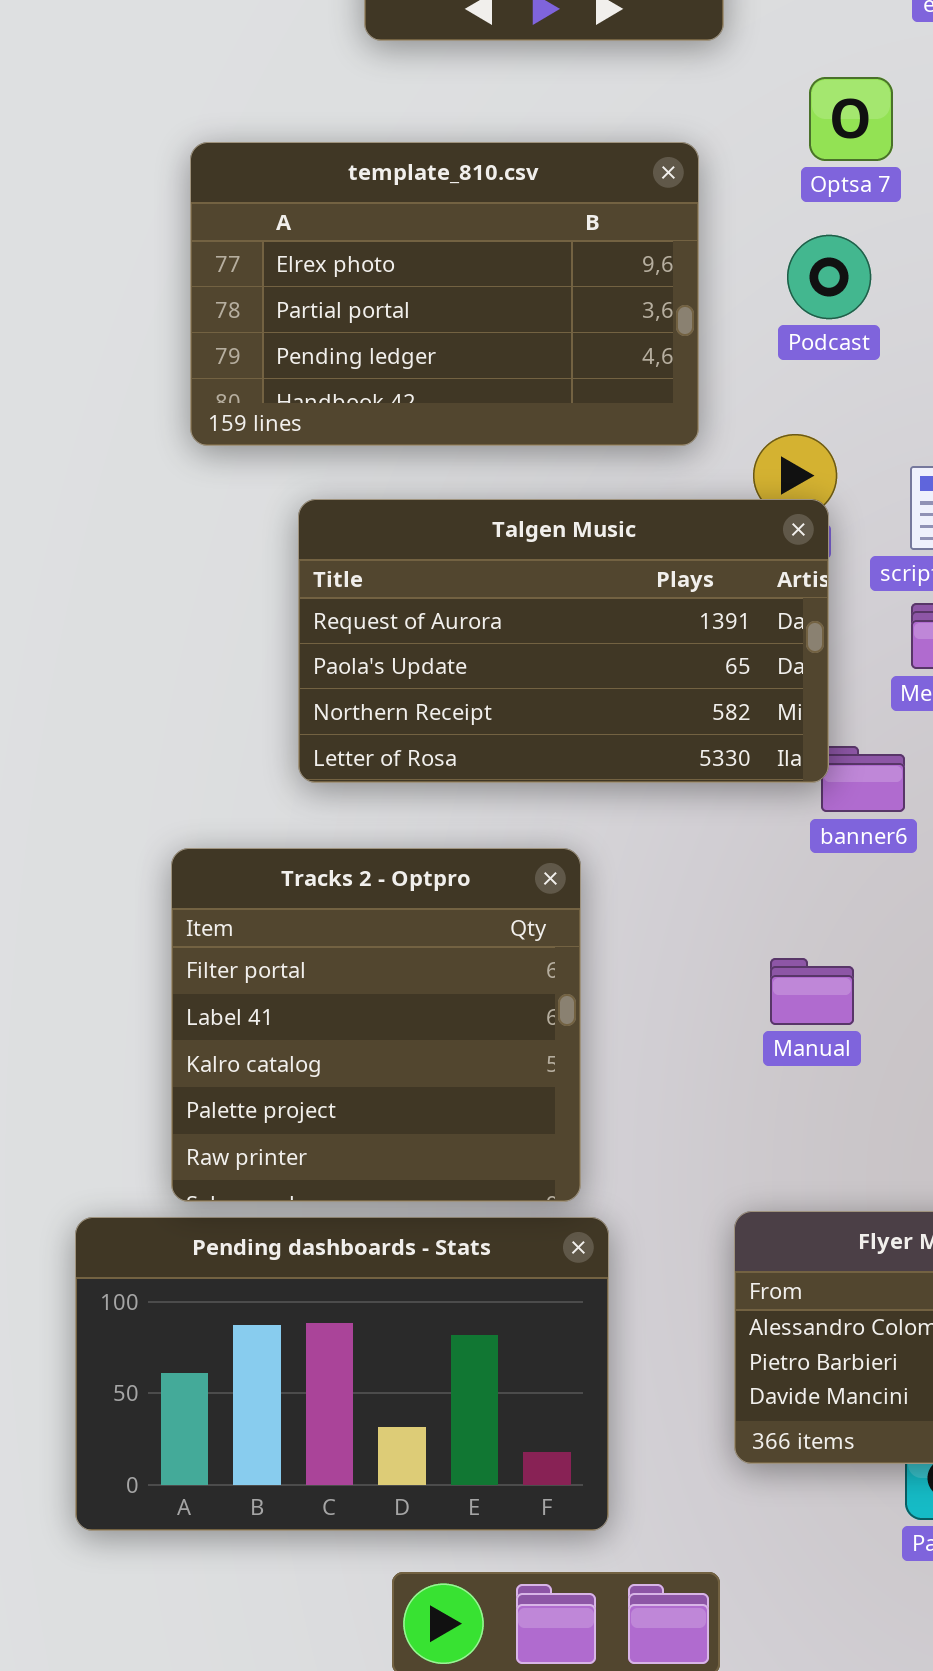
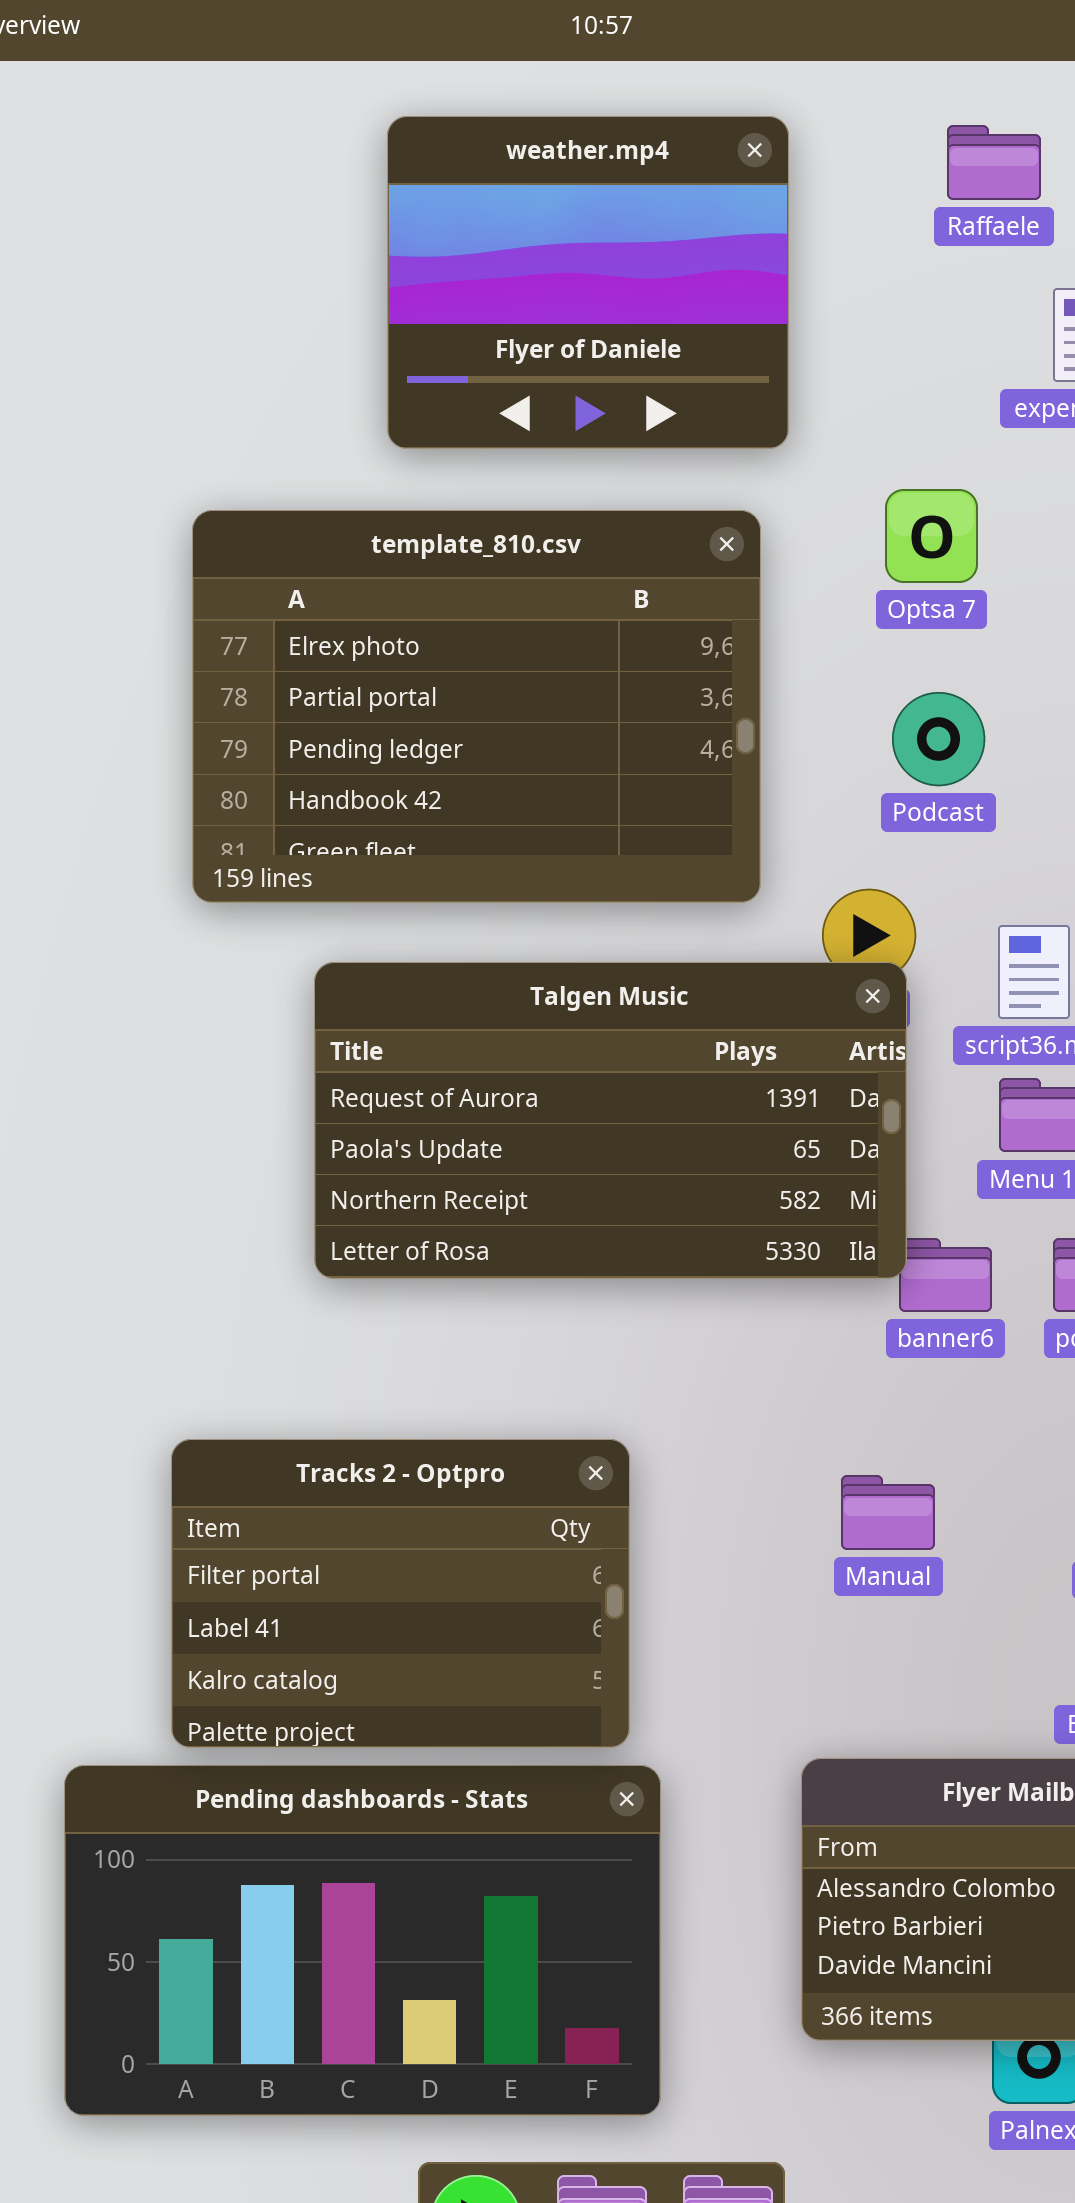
template_810.csv: [190,142,699,446] -> [192,510,761,903], resized
Podcast: [787,235,871,319] -> [892,692,985,786], moved
Tracks 2 - Optpro: [171,848,581,1202] -> [171,1439,630,1748], resized

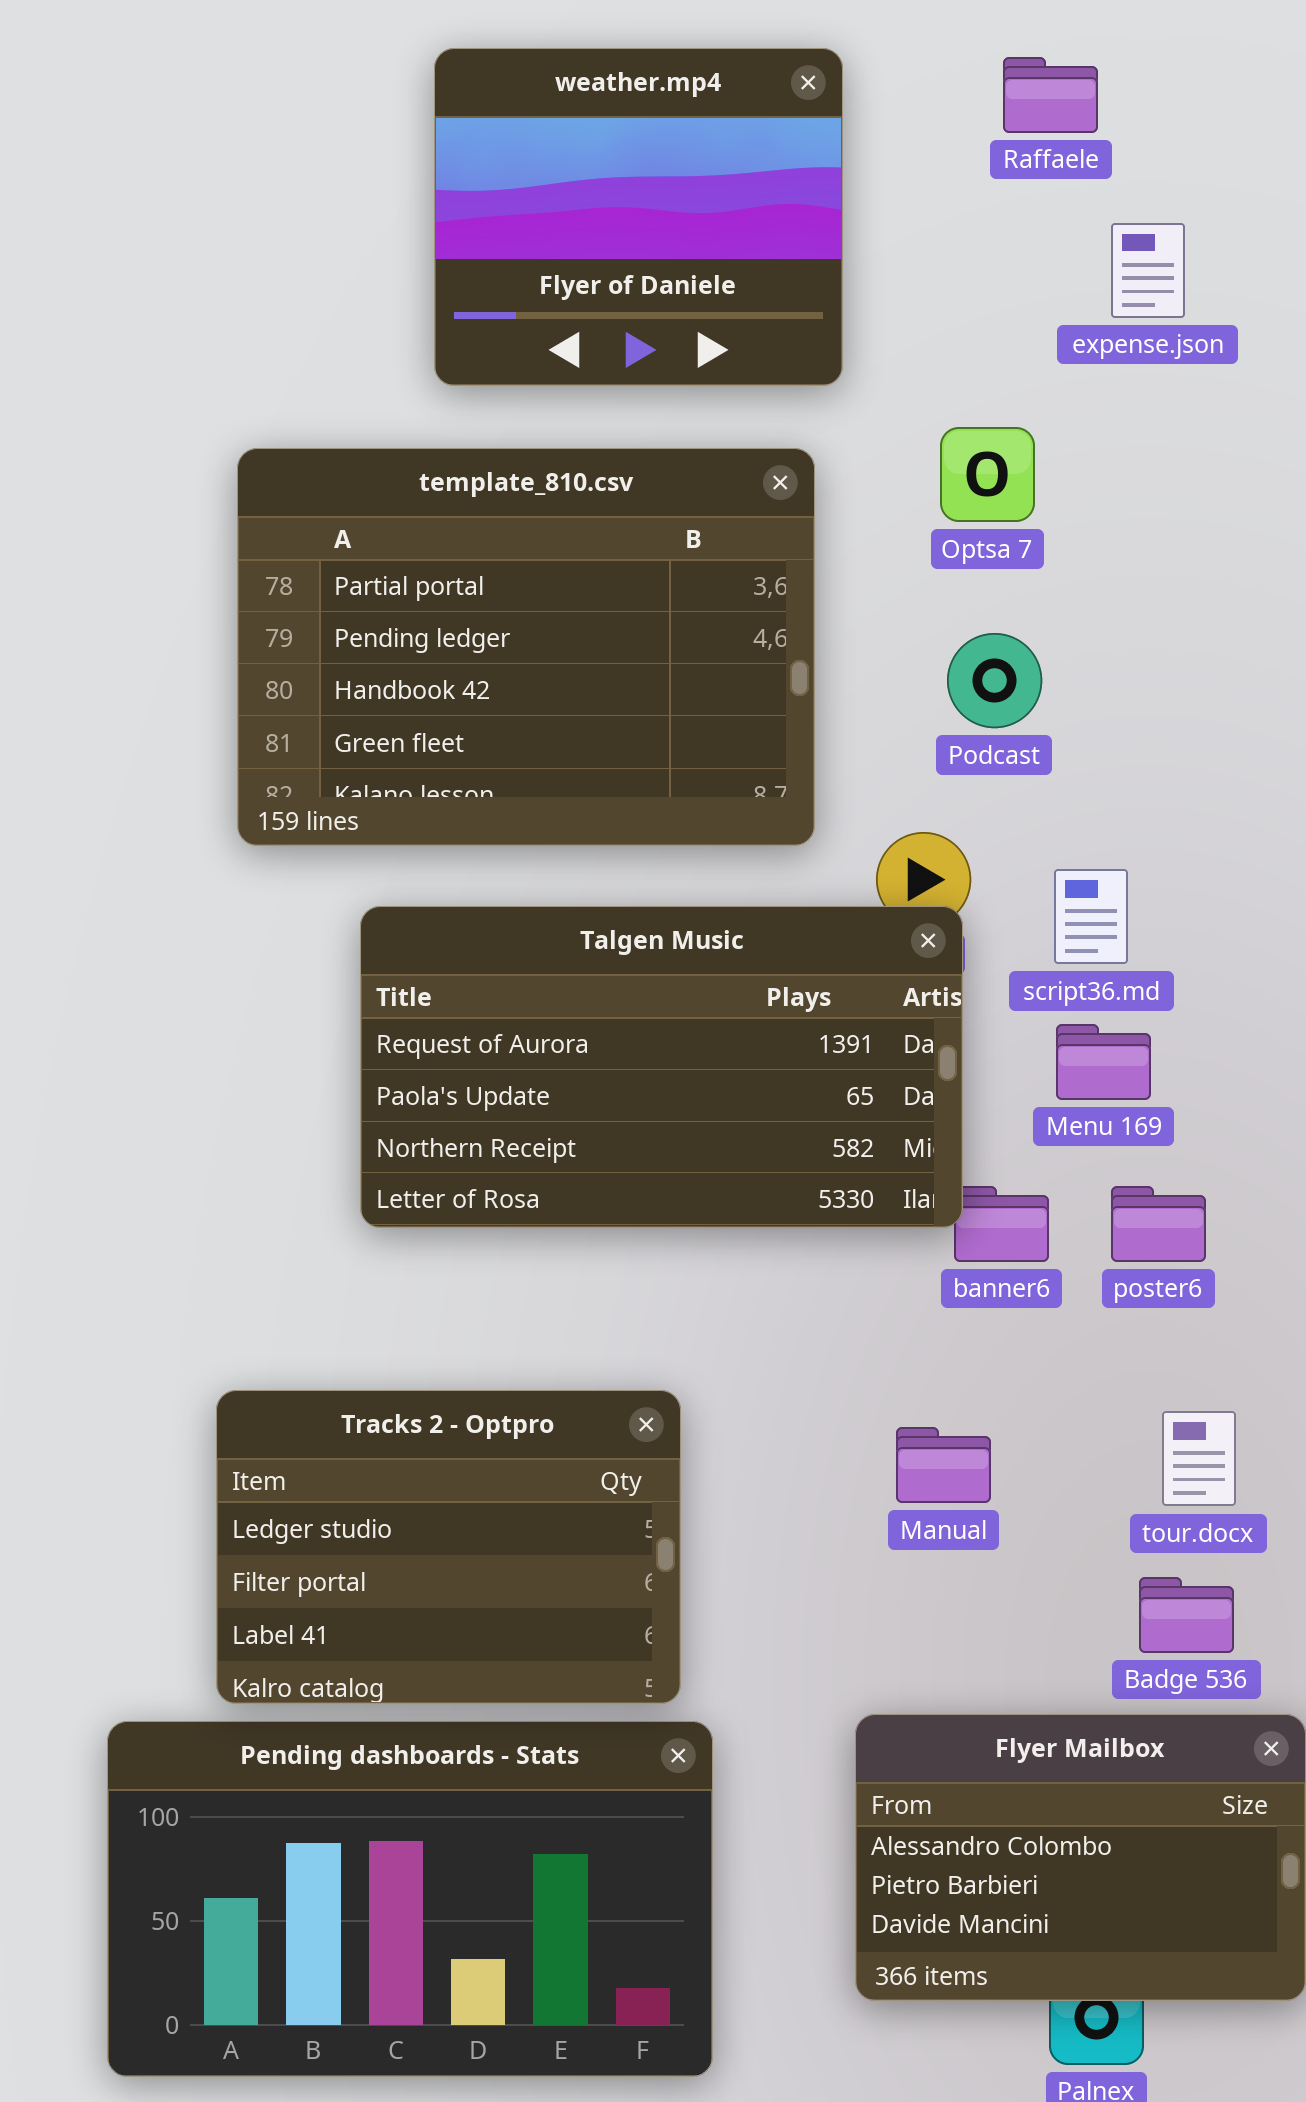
template_810.csv: [192,510,761,903] -> [237,448,815,846], scrolled down 1 row
Tracks 2 - Optpro: [171,1439,630,1748] -> [216,1390,681,1704], scrolled up 1 row

